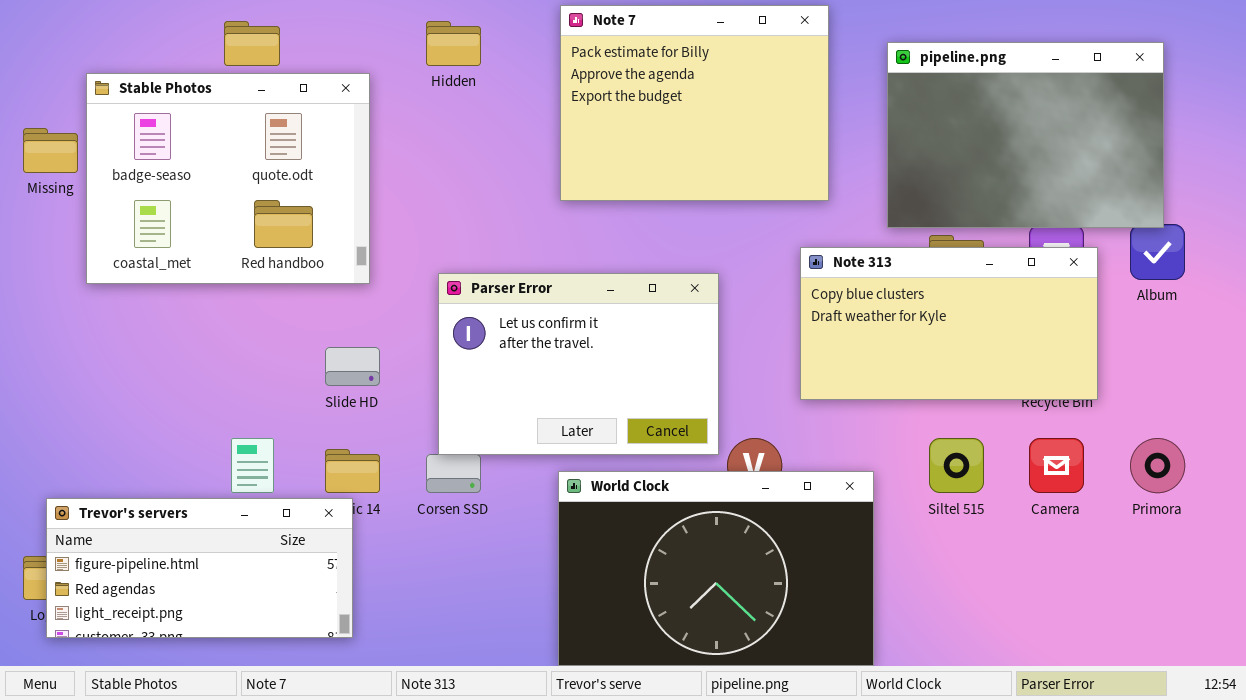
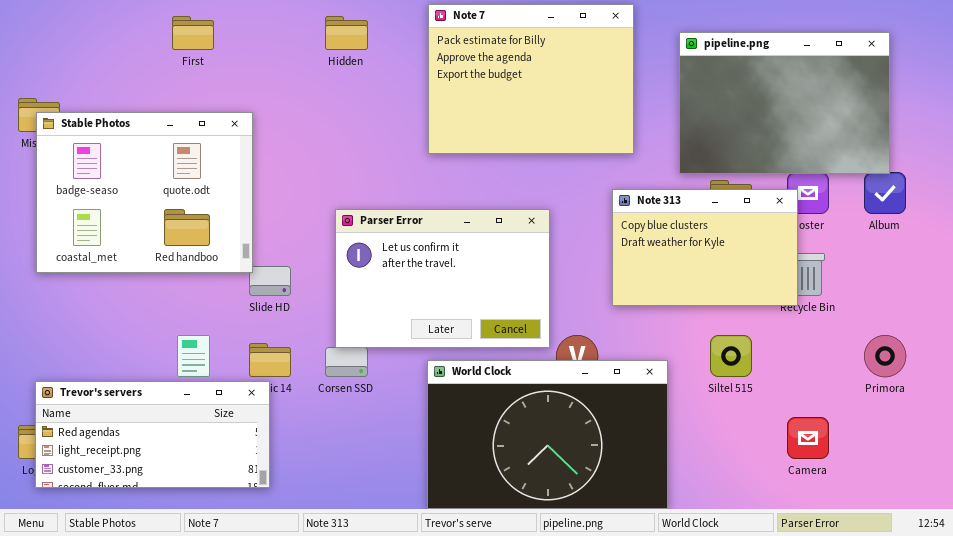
Stable Photos: [86,73,370,284] -> [36,112,253,273], moved
Note 313: [800,247,1098,400] -> [612,189,798,306], resized
Camera: [1029,438,1084,493] -> [787,417,829,459], moved
Trevor's servers: [46,498,353,638] -> [35,381,270,488], scrolled down 1 row

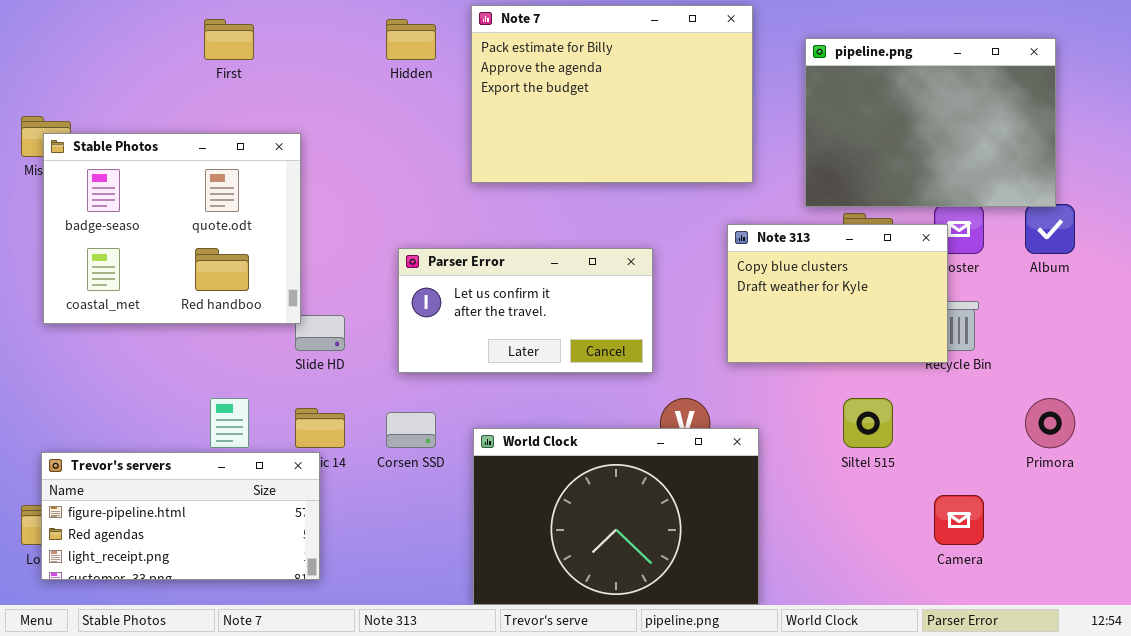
Note 7: [428,4,634,154] -> [471,5,753,183], resized
Parser Error: [335,209,550,348] -> [398,248,653,373], resized
World Clock: [427,360,668,509] -> [473,428,759,605], moved
Trevor's servers: [35,381,270,488] -> [41,452,320,580], scrolled up 1 row

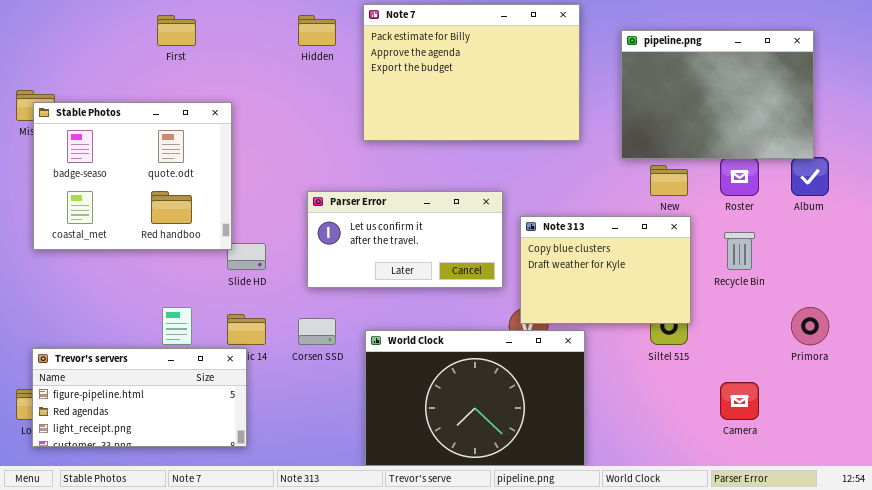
Note 313: [727,224,948,363] -> [520,216,691,324], moved

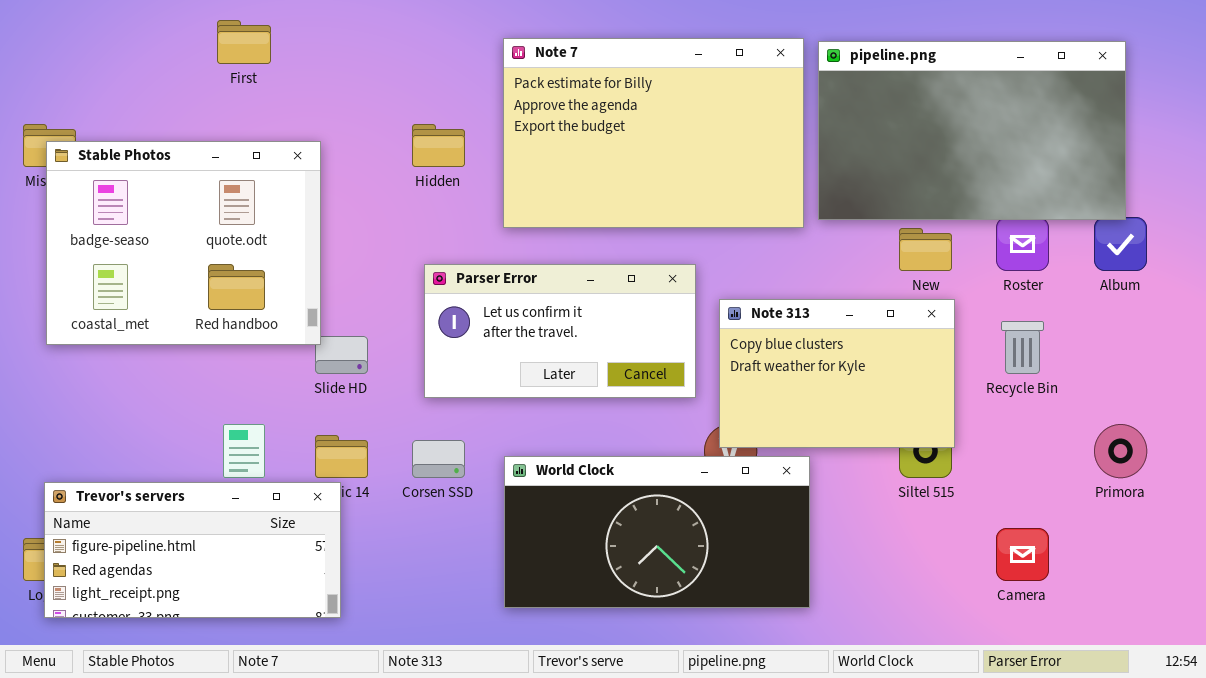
Note 7: [363,4,580,141] -> [503,38,804,228], moved
Hidden: [298,15,336,46] -> [412,124,465,167], moved
pipeline.png: [621,30,814,159] -> [818,41,1126,220], resized
World Clock: [365,330,585,466] -> [504,456,810,608], resized

